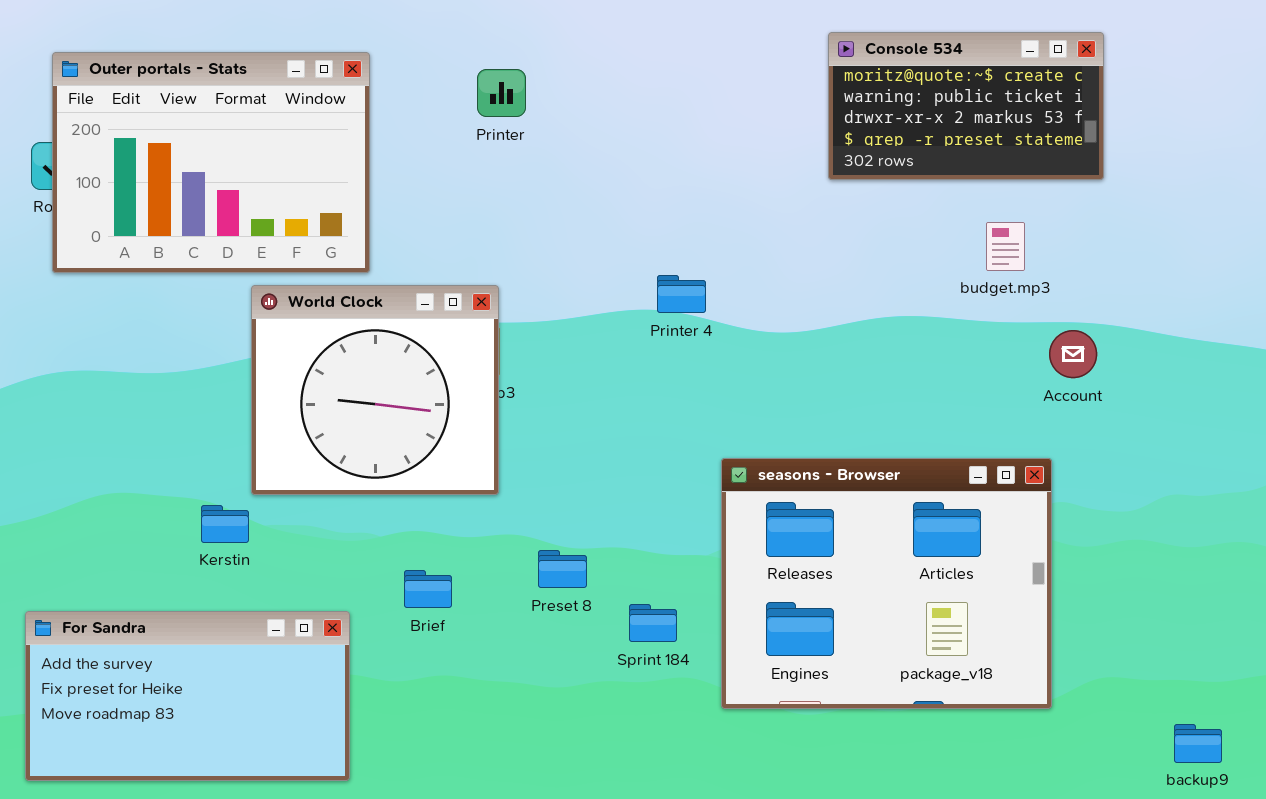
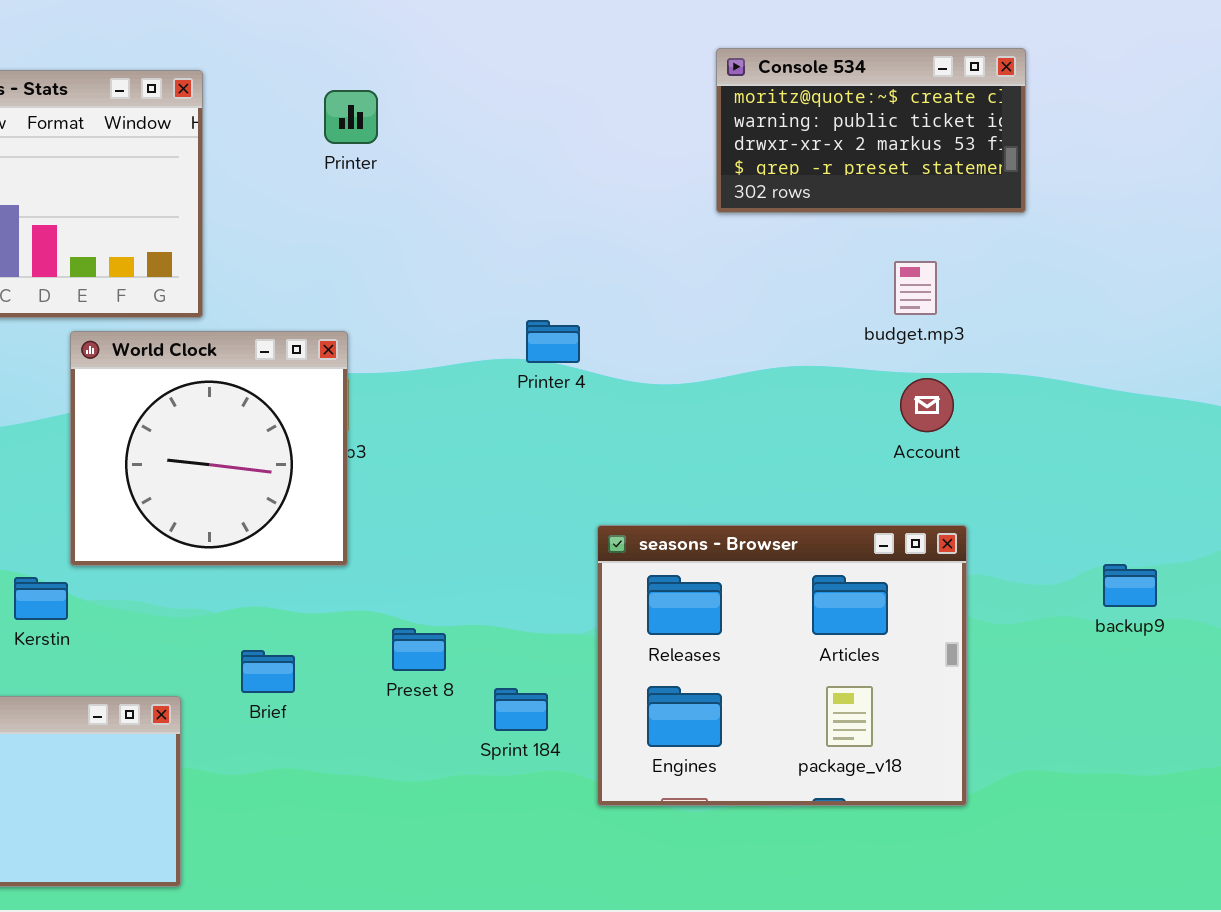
Account: [1049,330,1097,378] -> [900,378,954,432], moved
backup9: [1174,724,1222,763] -> [1103,564,1157,607], moved

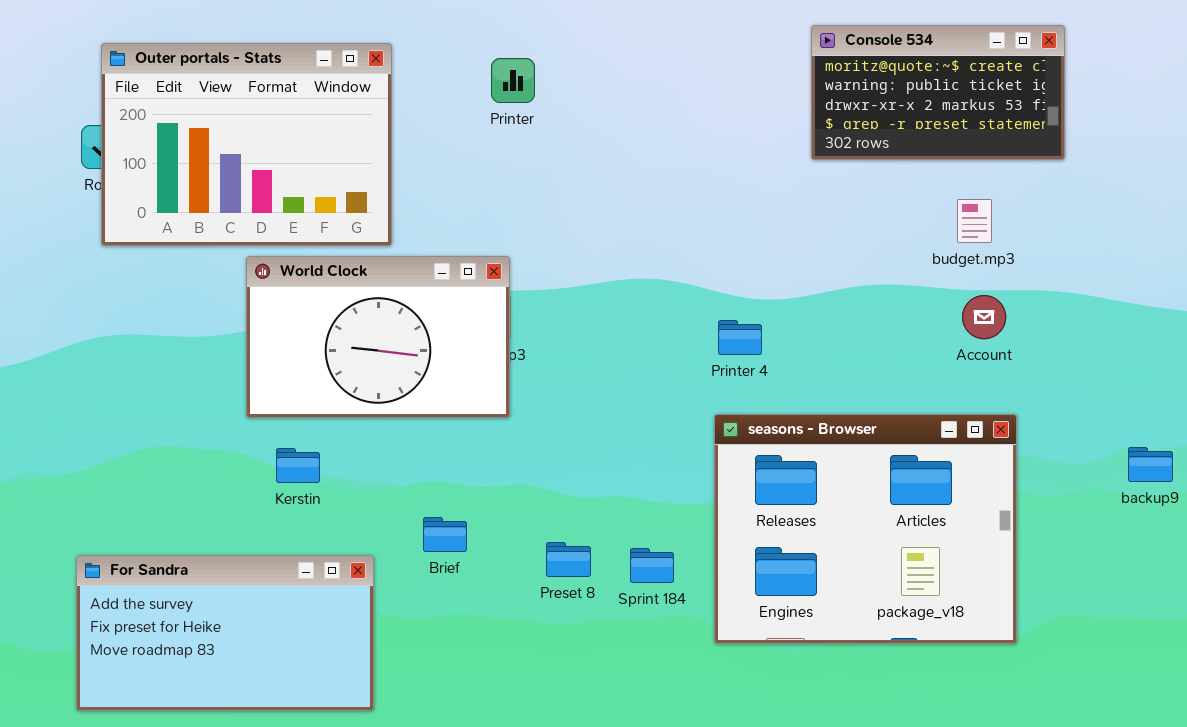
Printer 4: [526,320,580,363] -> [718,320,762,355], moved
World Clock: [70,331,348,566] -> [246,256,510,418], resized
Kerstin: [14,577,68,620] -> [276,448,320,483], moved
Preset 8: [392,628,446,671] -> [546,542,591,577], moved

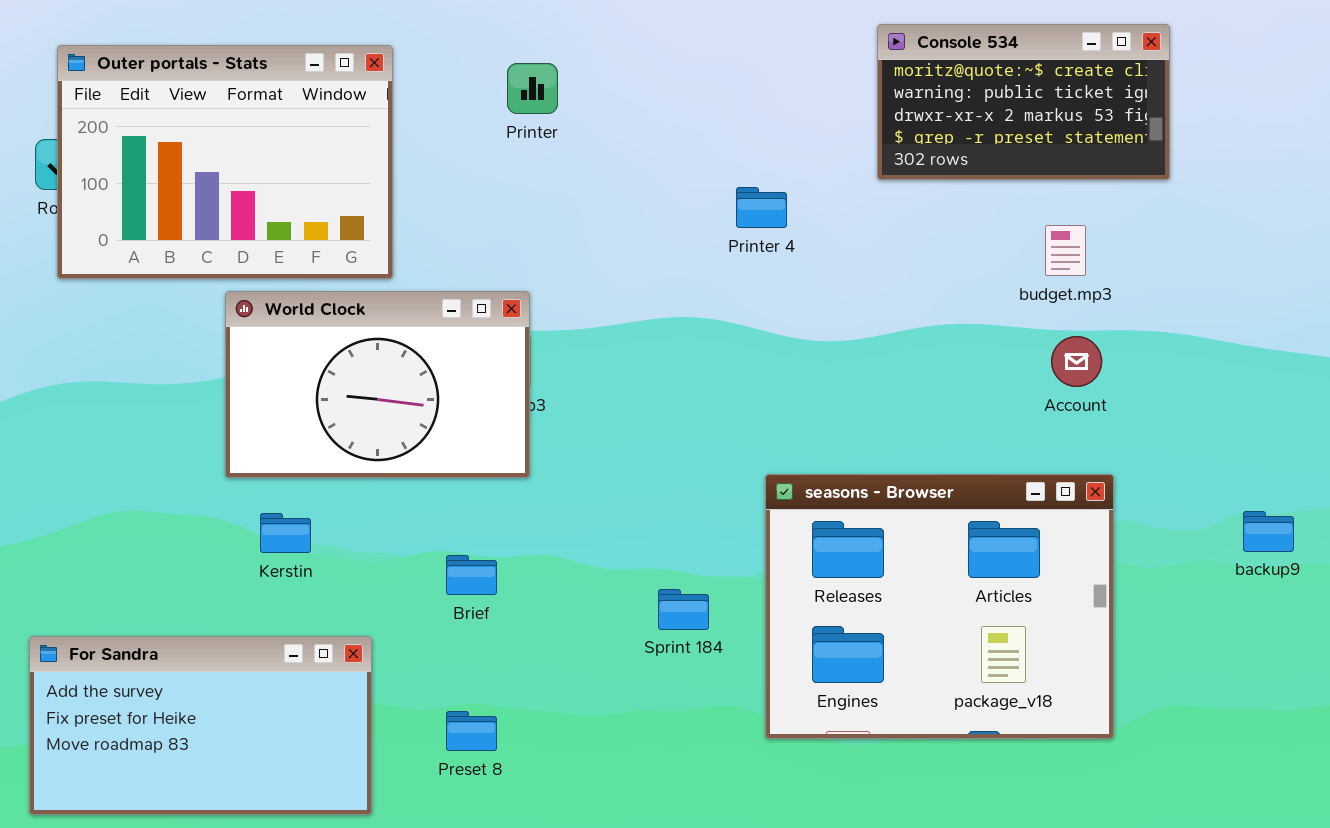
Printer 4: [718,320,762,355] -> [736,187,787,228], moved
Brief: [423,517,467,552] -> [446,555,497,595], moved
Preset 8: [546,542,591,577] -> [446,711,497,751], moved
Sprint 184: [630,548,674,583] -> [658,589,709,630], moved

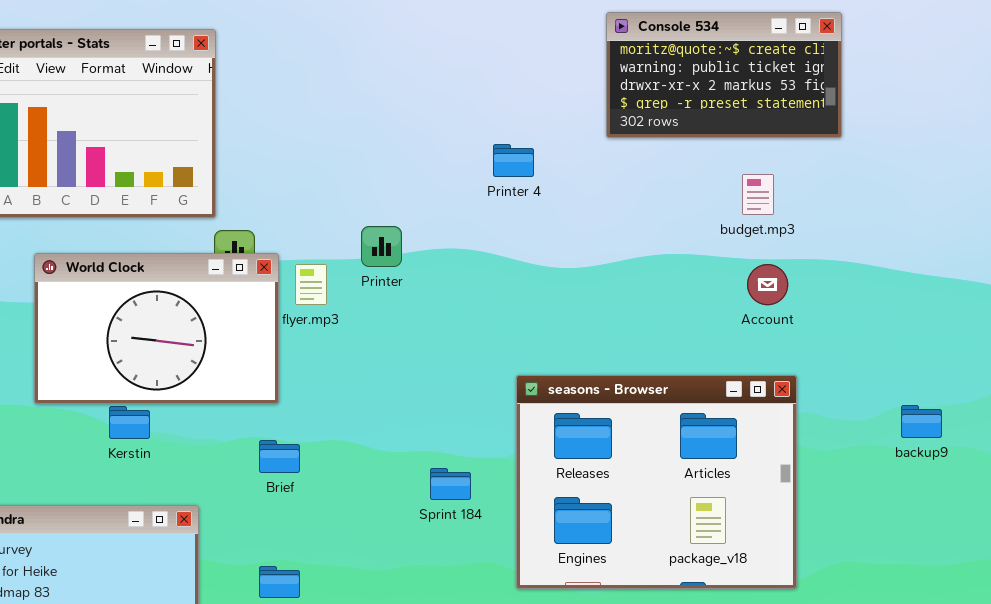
Printer: [507,63,558,114] -> [361,226,402,267], moved
World Clock: [225,291,530,478] -> [34,253,279,404], moved

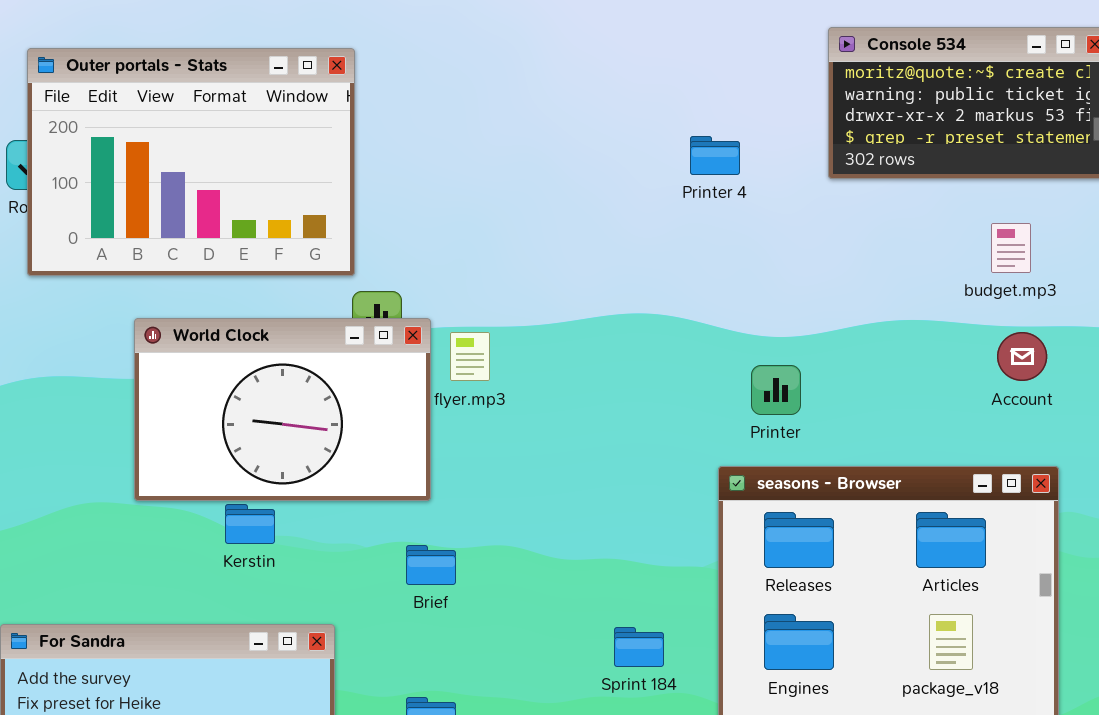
Printer 4: [493,144,534,177] -> [690,136,740,175], moved
Printer: [361,226,402,267] -> [751,365,801,415], moved
Sprint 184: [430,468,471,500] -> [614,627,664,667], moved

